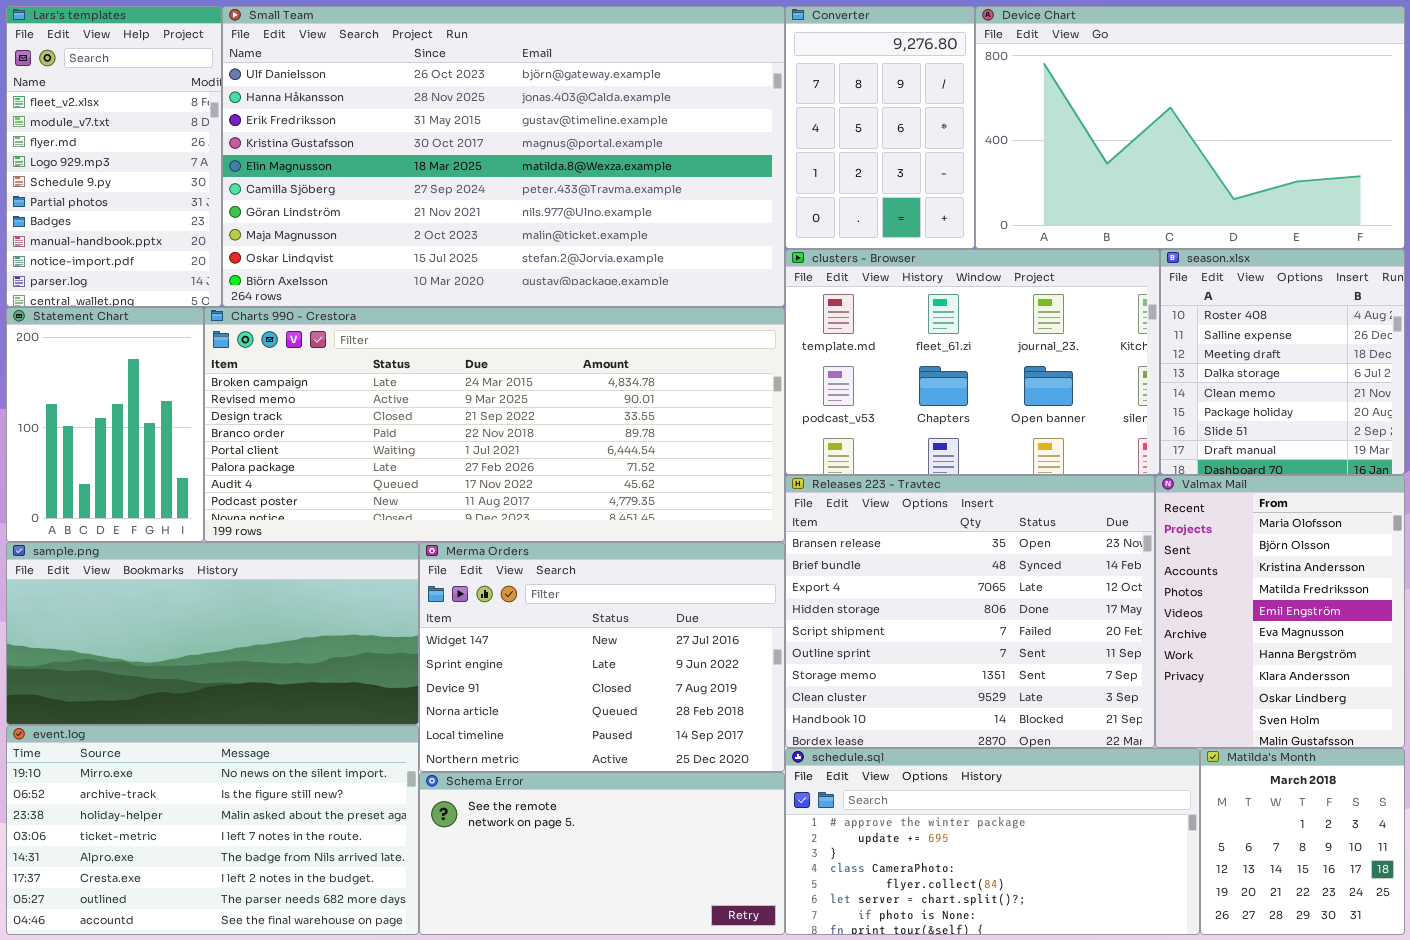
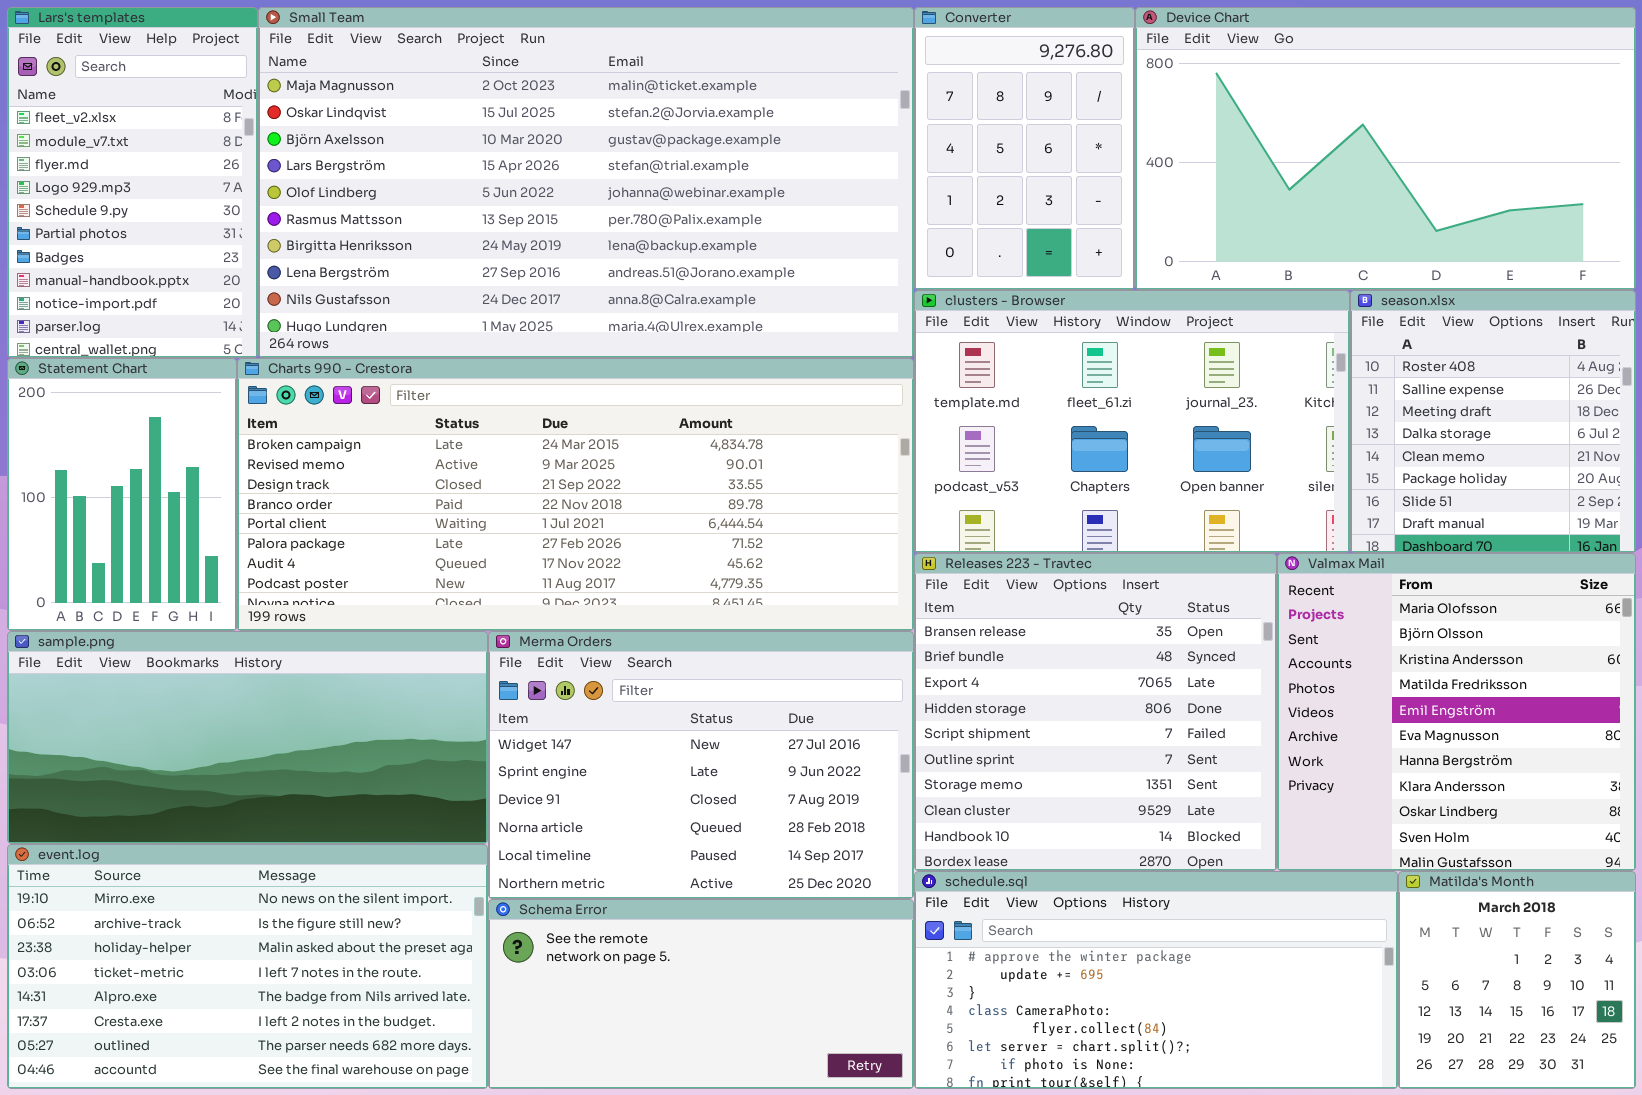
Small Team: [222,6,785,307] -> [258,7,914,358], scrolled down 7 rows
Releases 223 - Travtec: [785,475,1155,748] -> [914,553,1277,871], resized
Valmax Mail: [1155,475,1405,748] -> [1277,553,1636,871], resized

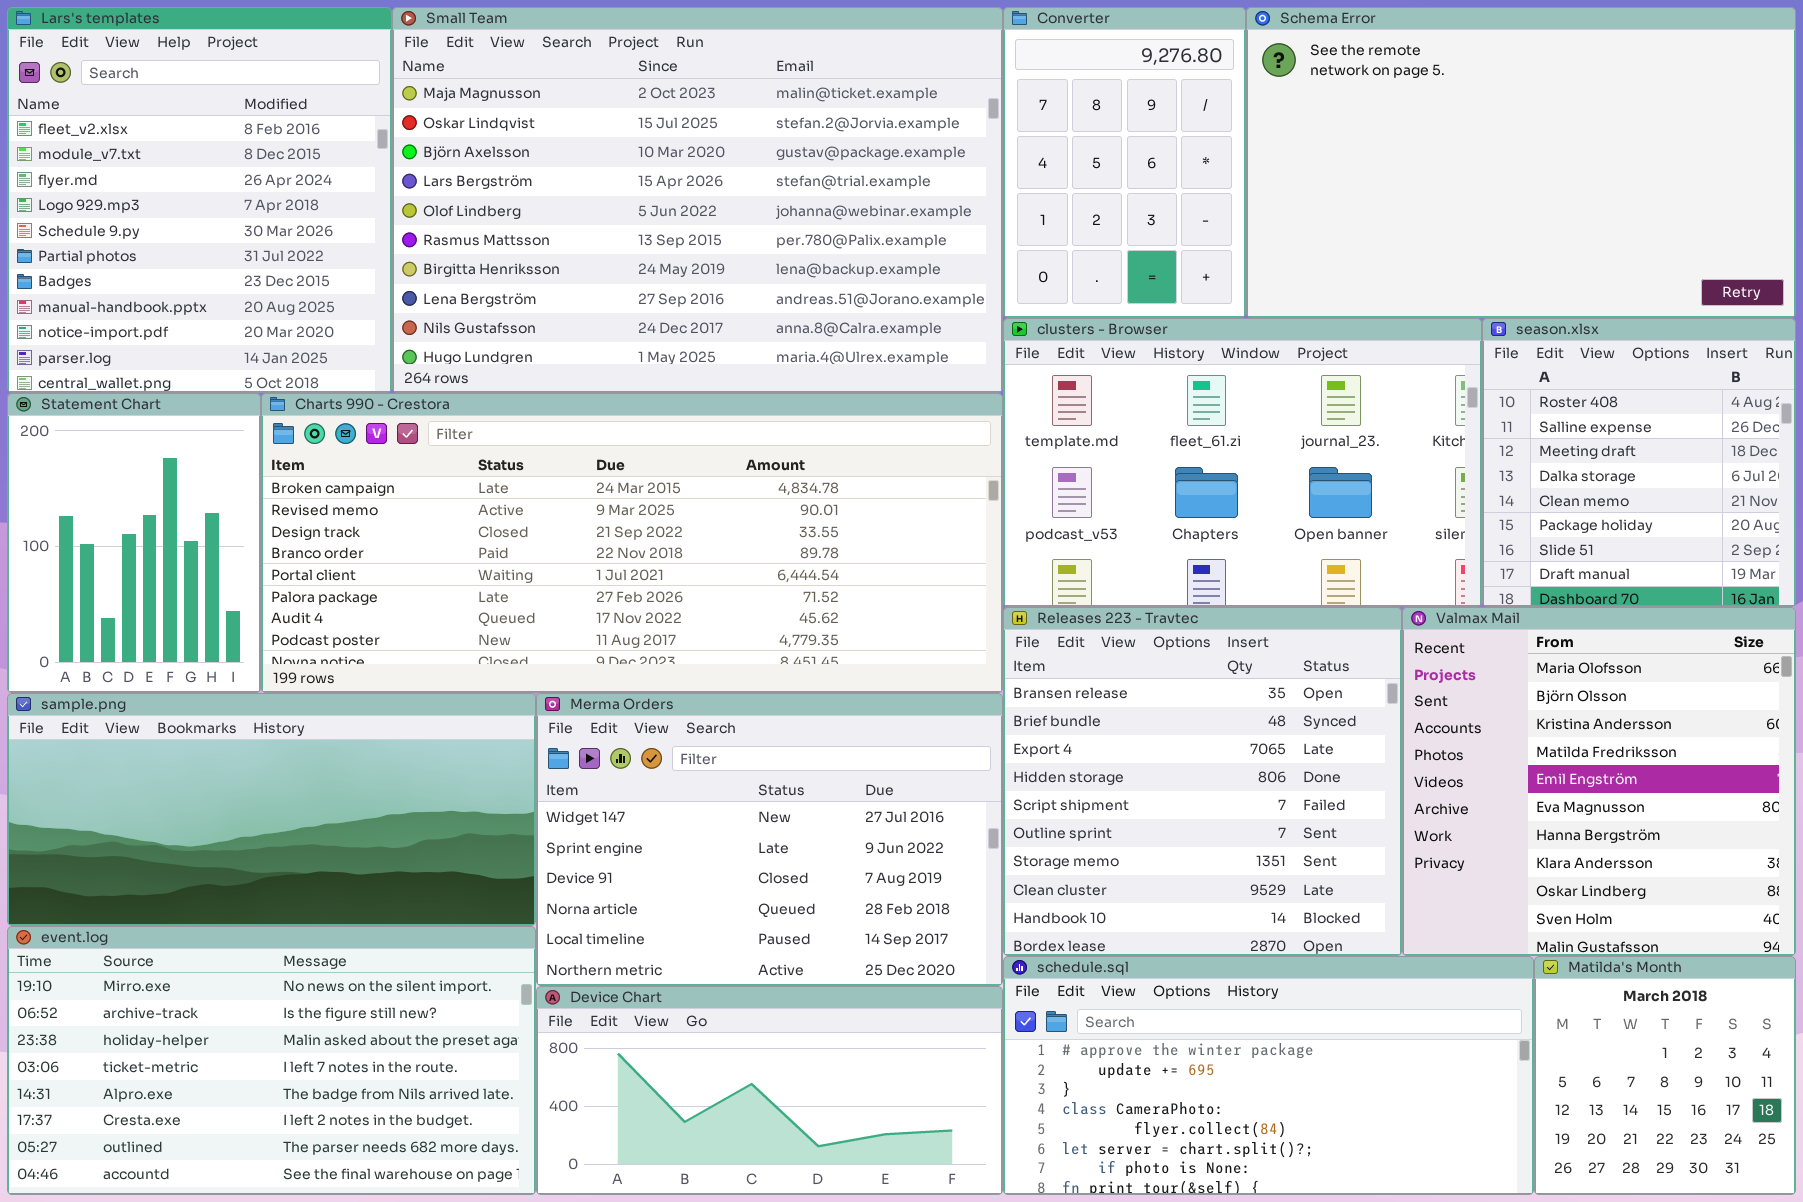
Lars's templates: [7,7,258,358] -> [7,7,392,393], resized
Small Team: [258,7,914,358] -> [392,7,1003,393], resized
Device Chart: [1135,7,1636,290] -> [536,986,1003,1195], moved, resized
Schema Error: [488,899,914,1089] -> [1246,7,1796,318], moved, resized

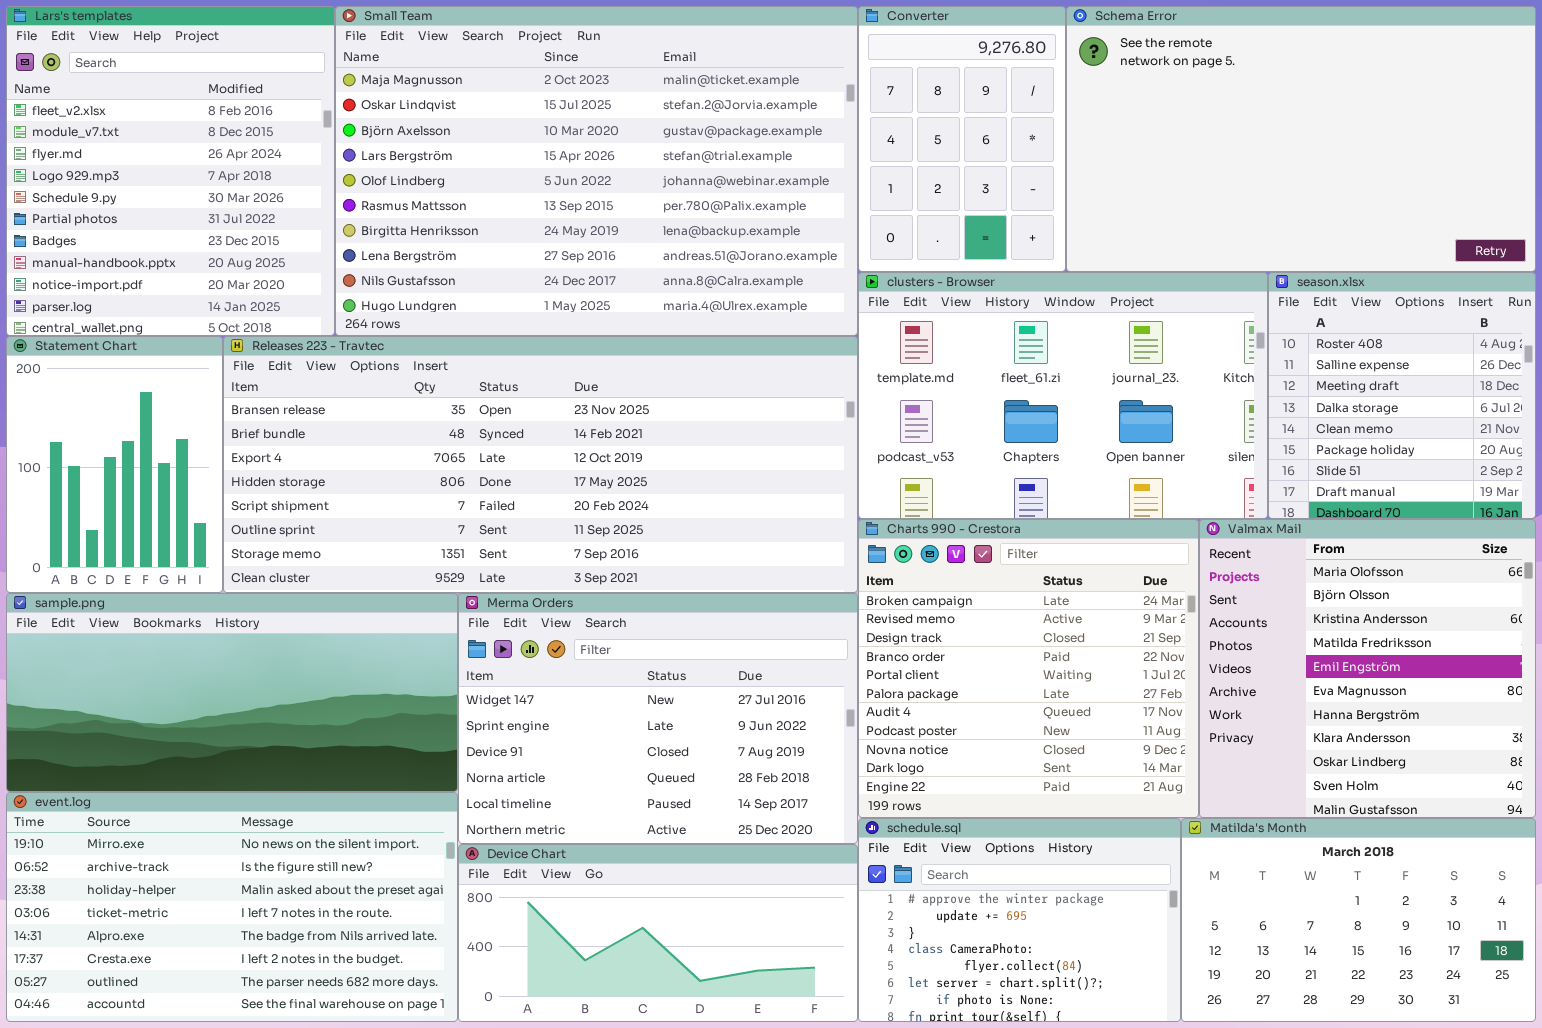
Charts 990 - Crestora: [261,393,1003,693] -> [858,519,1199,818], moved, resized
Releases 223 - Travtec: [1003,607,1402,956] -> [223,336,858,593], moved, resized
schedule.sql: [1003,956,1534,1195] -> [858,818,1181,1022], resized
Matilda's Month: [1534,956,1796,1195] -> [1181,818,1536,1022], resized

